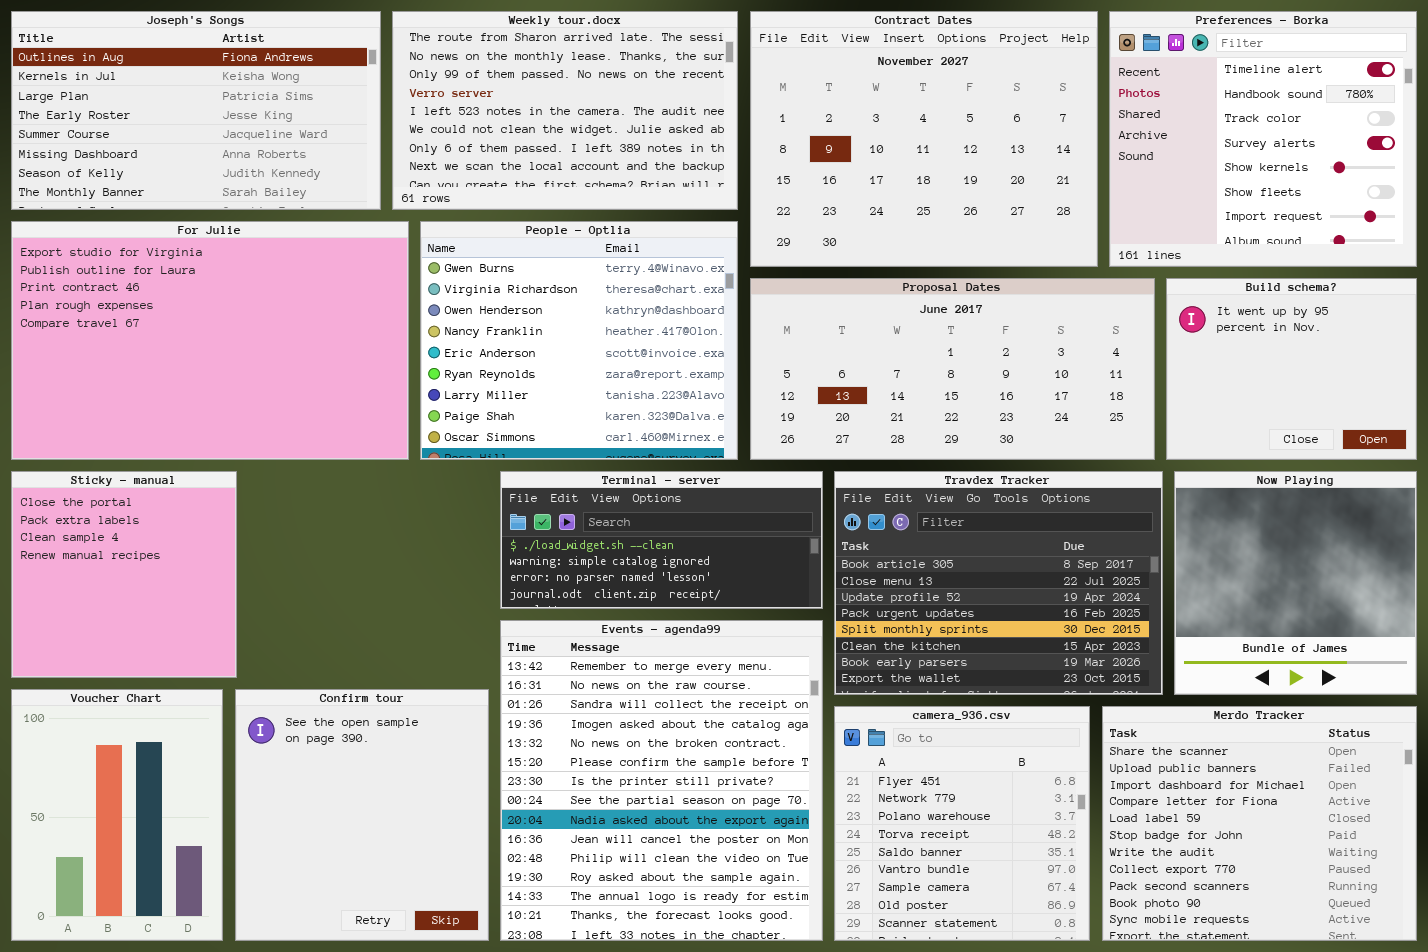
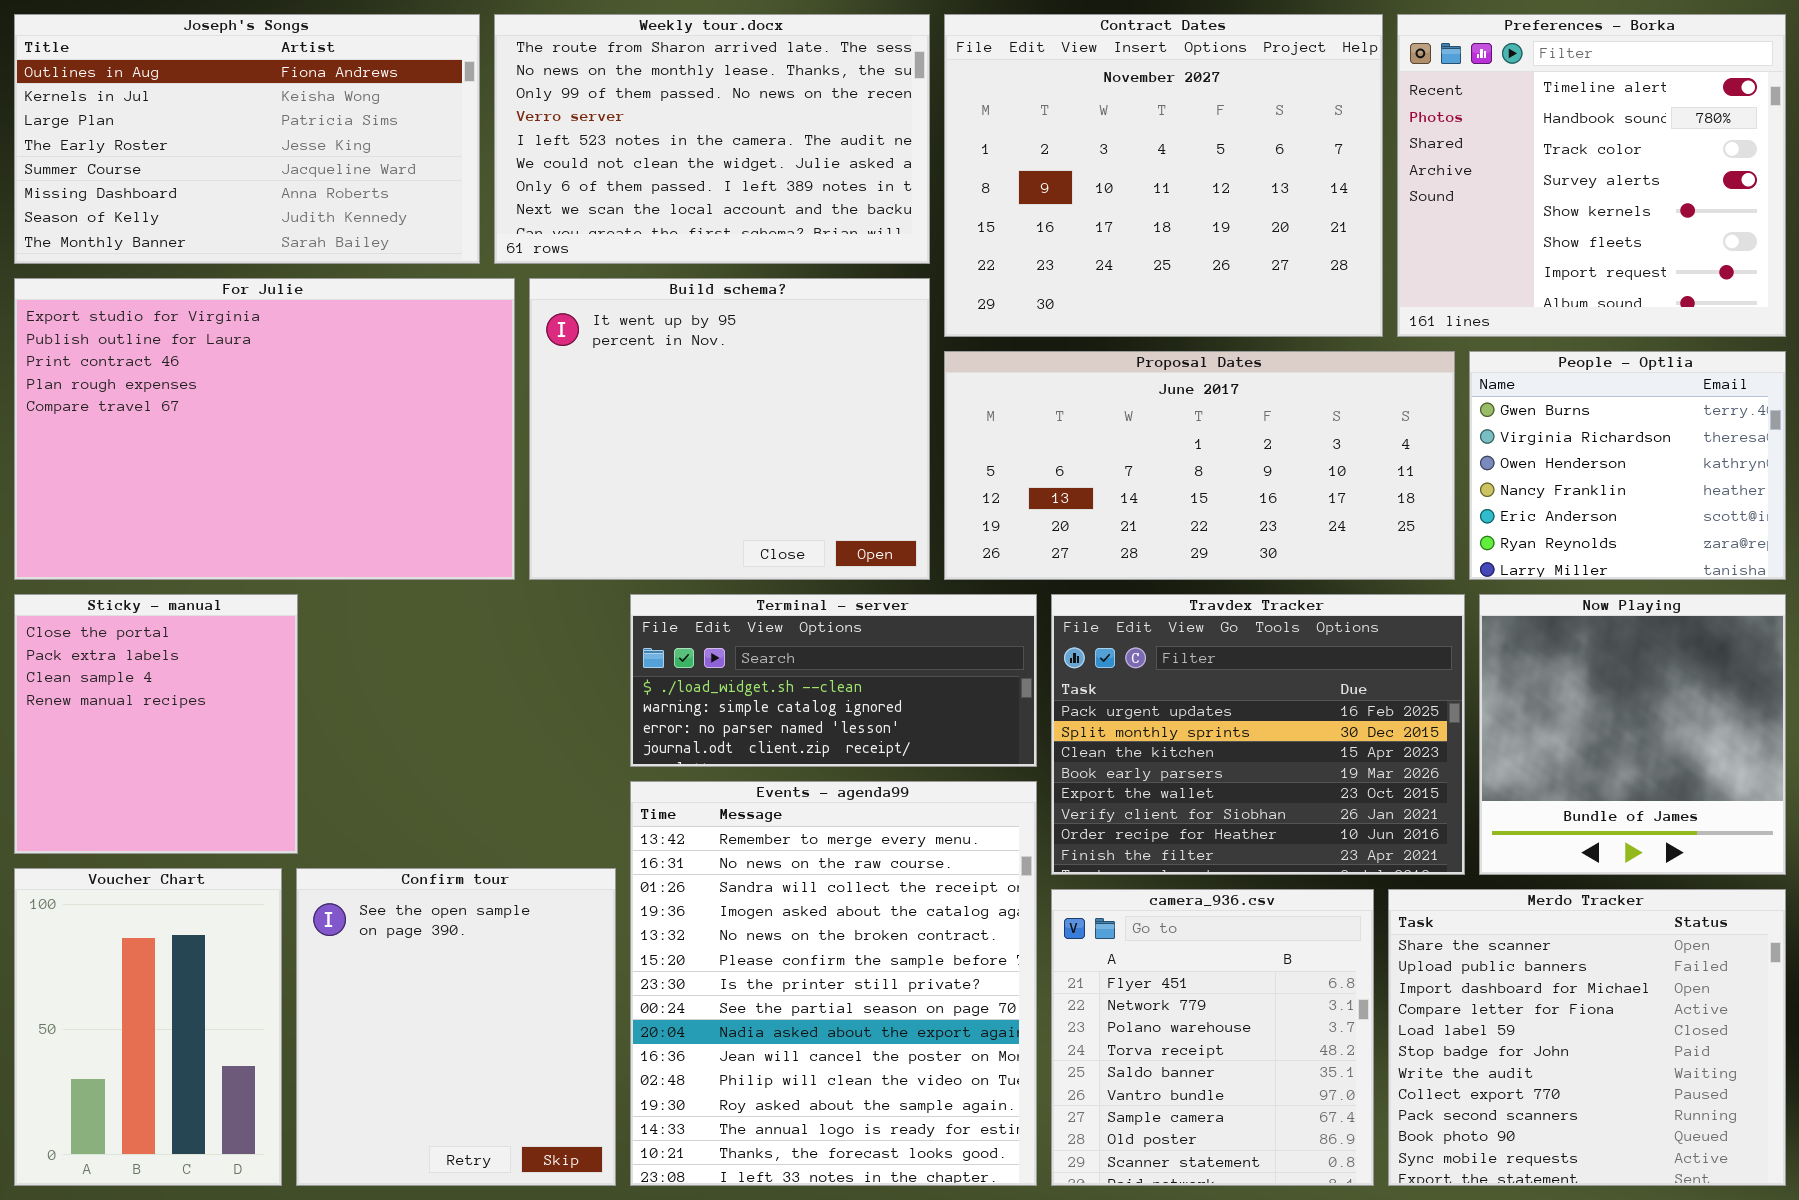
People - Optlia: [420,221,738,460] -> [1469,351,1786,580], moved, resized
Build schema?: [1166,278,1417,460] -> [529,278,930,580], moved, resized
Travdex Tracker: [834,471,1163,695] -> [1051,594,1465,875], scrolled down 3 rows

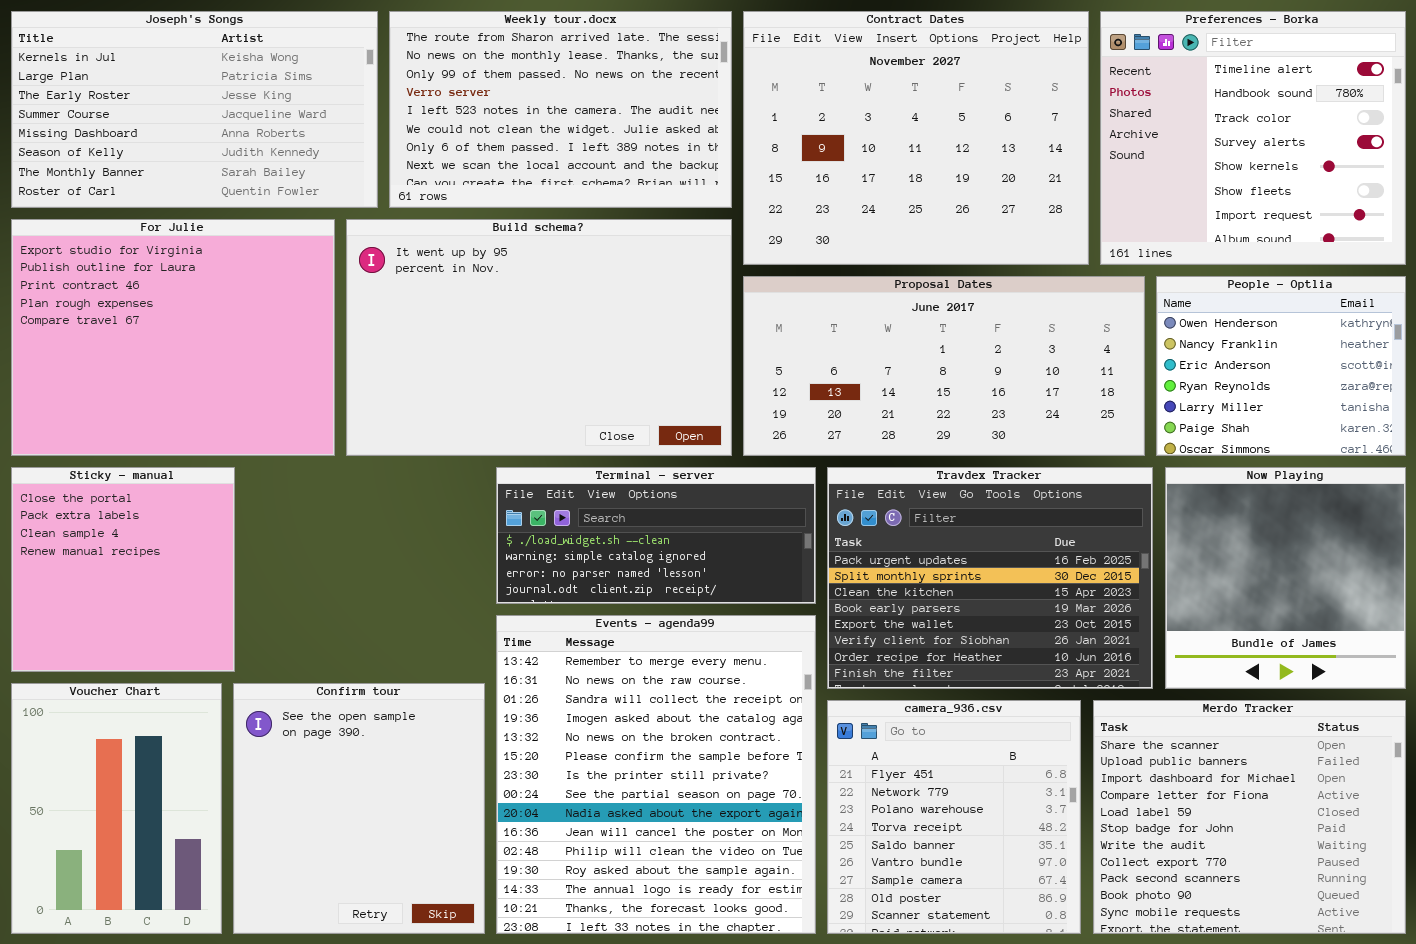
Joseph's Songs: [14,14,480,264] -> [11,11,378,208], scrolled down 1 row
For Julie: [14,278,515,580] -> [11,219,335,456], resized
Build schema?: [529,278,930,580] -> [346,219,732,456], resized
People - Optlia: [1469,351,1786,580] -> [1156,276,1406,456], scrolled down 2 rows

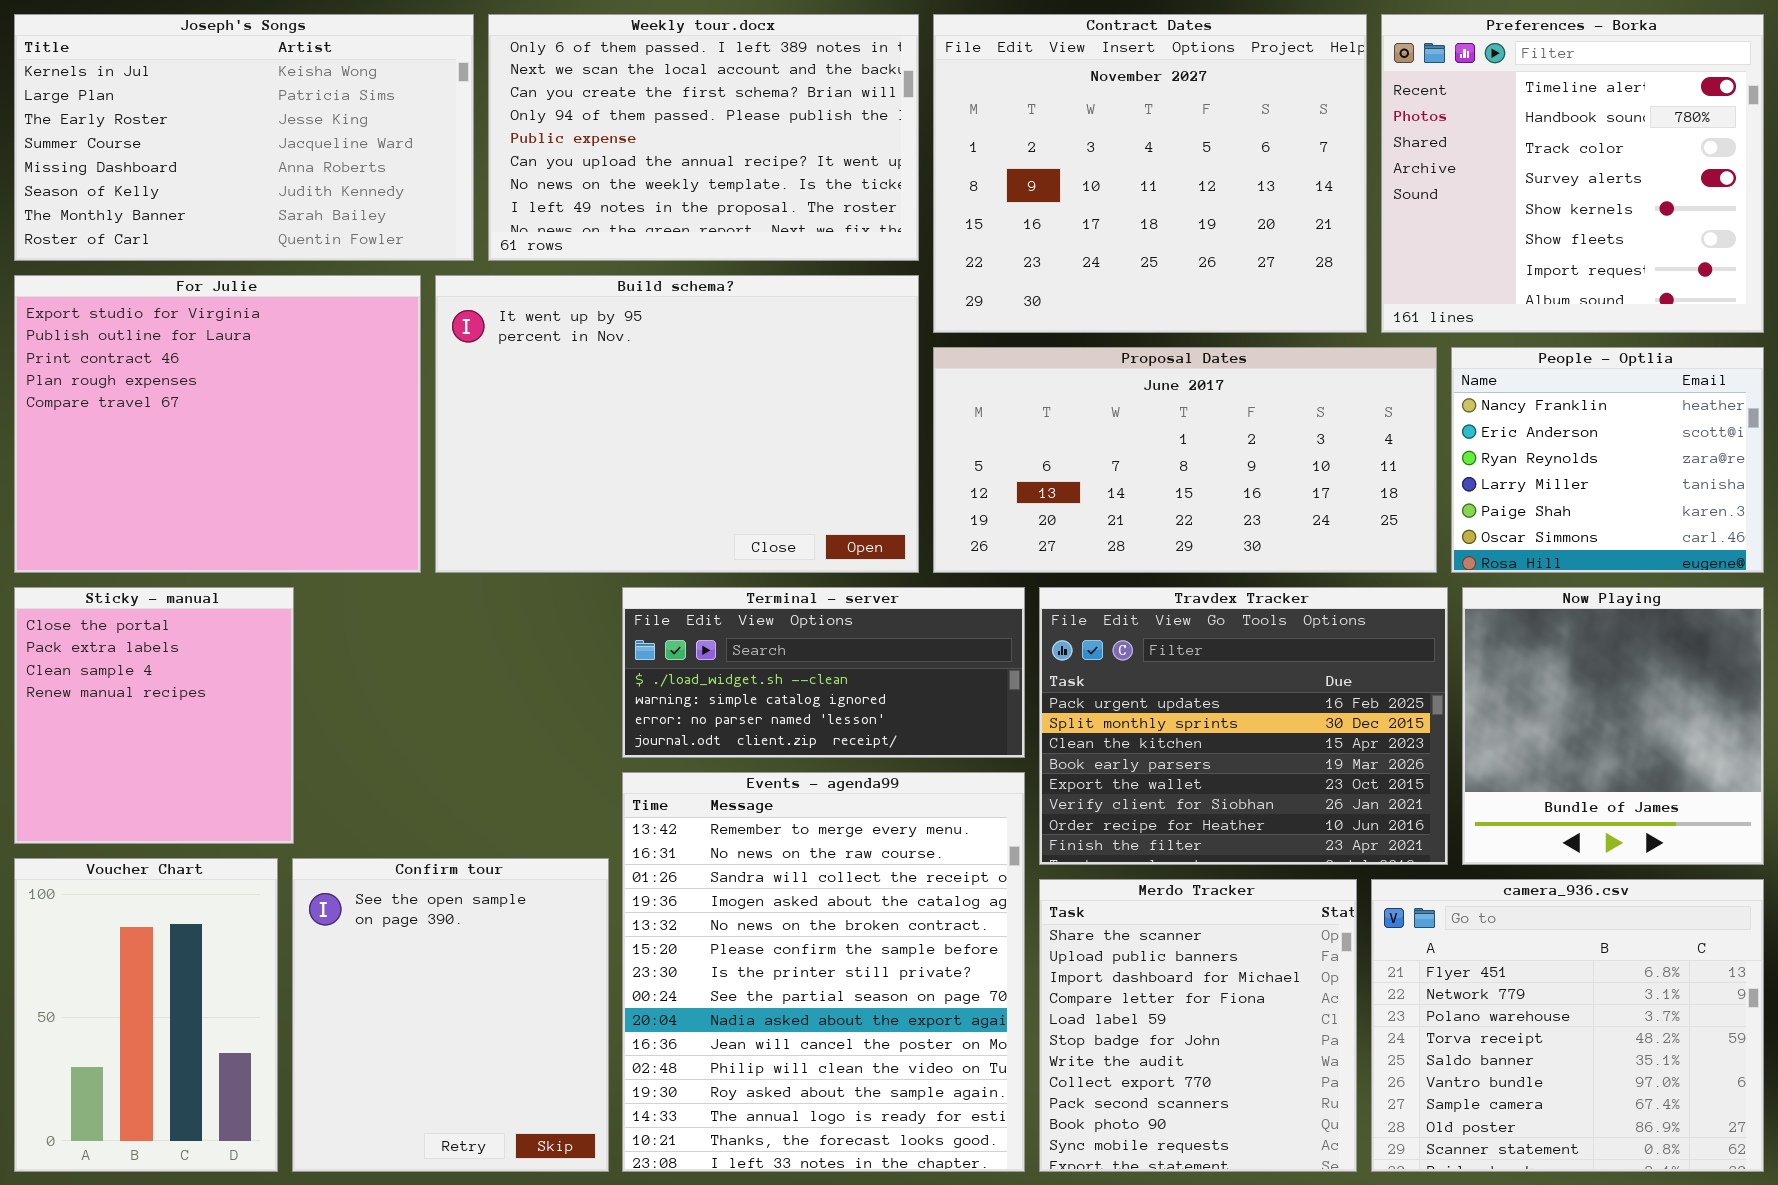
Weekly tour.docx: [389,11,732,208] -> [488,14,919,261], scrolled down 6 rows
People - Optlia: [1156,276,1406,456] -> [1451,347,1764,573], scrolled down 1 row
camera_936.csv: [827,700,1081,934] -> [1371,879,1764,1172], moved, resized
Merdo Tracker: [1093,700,1406,934] -> [1039,879,1357,1172], moved, resized

